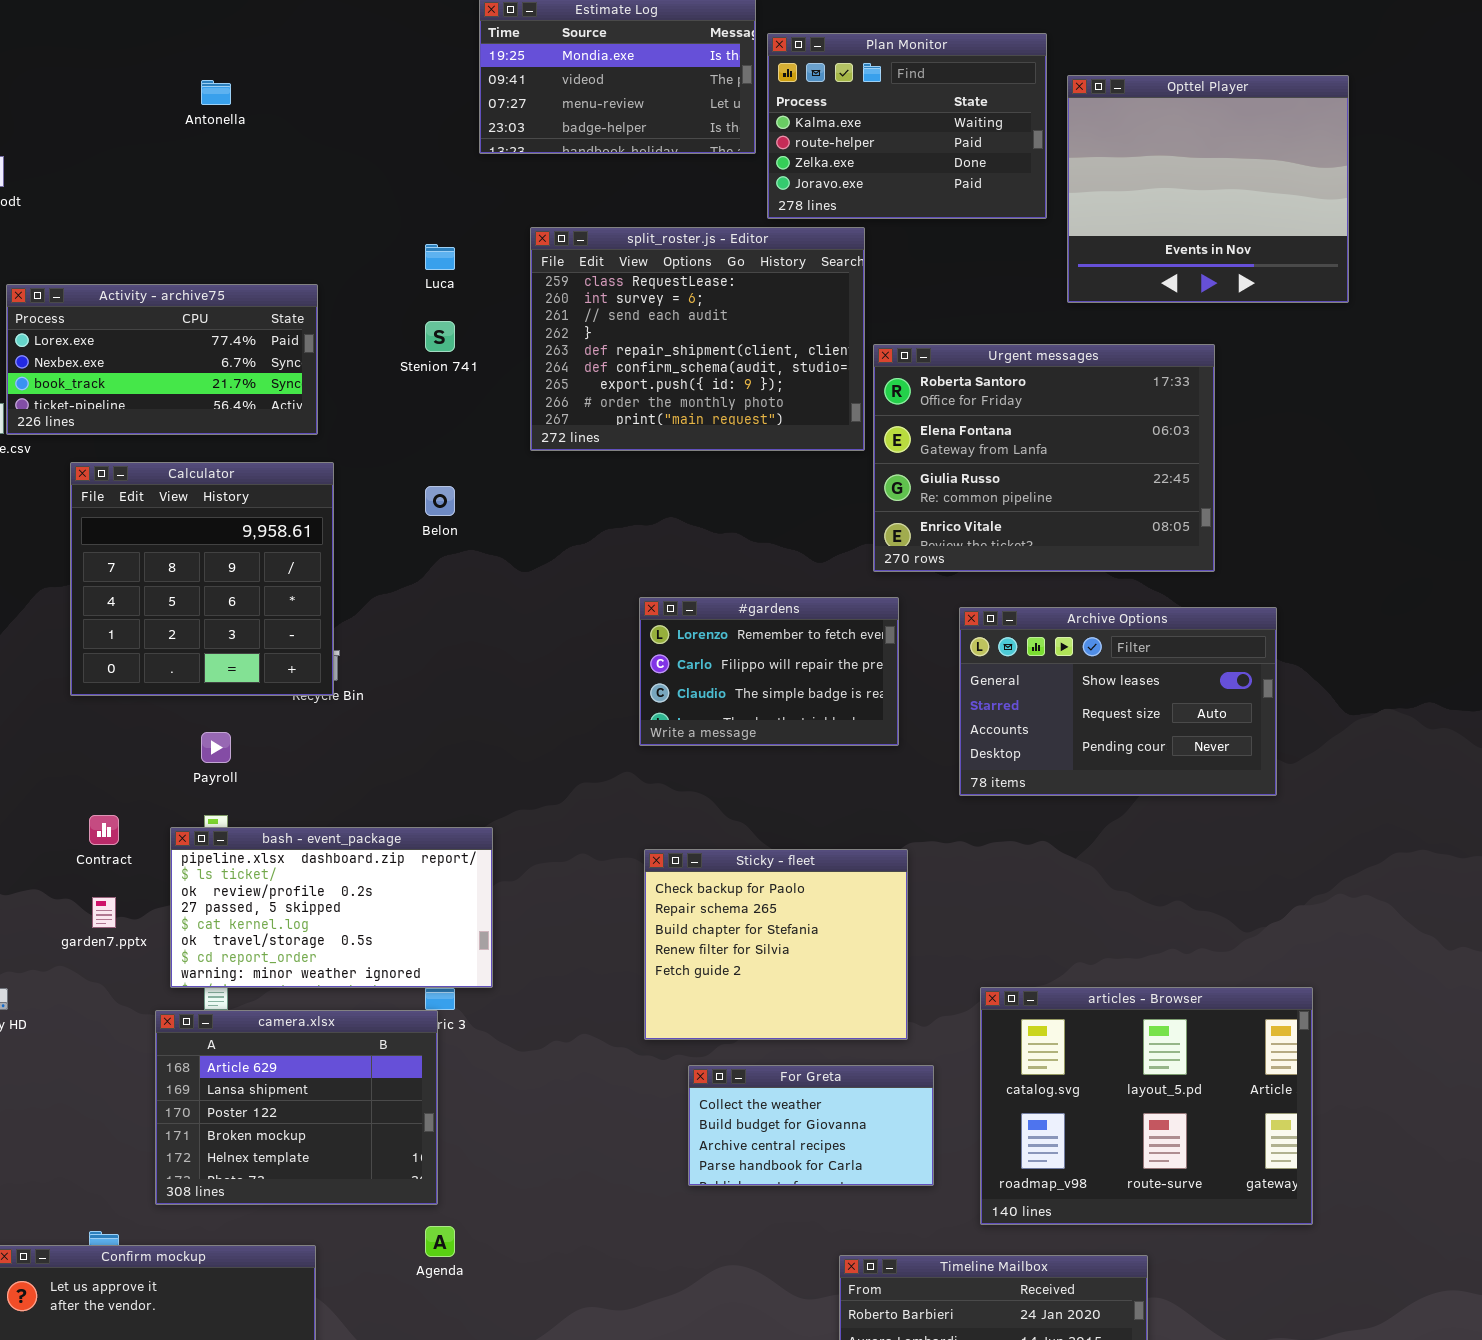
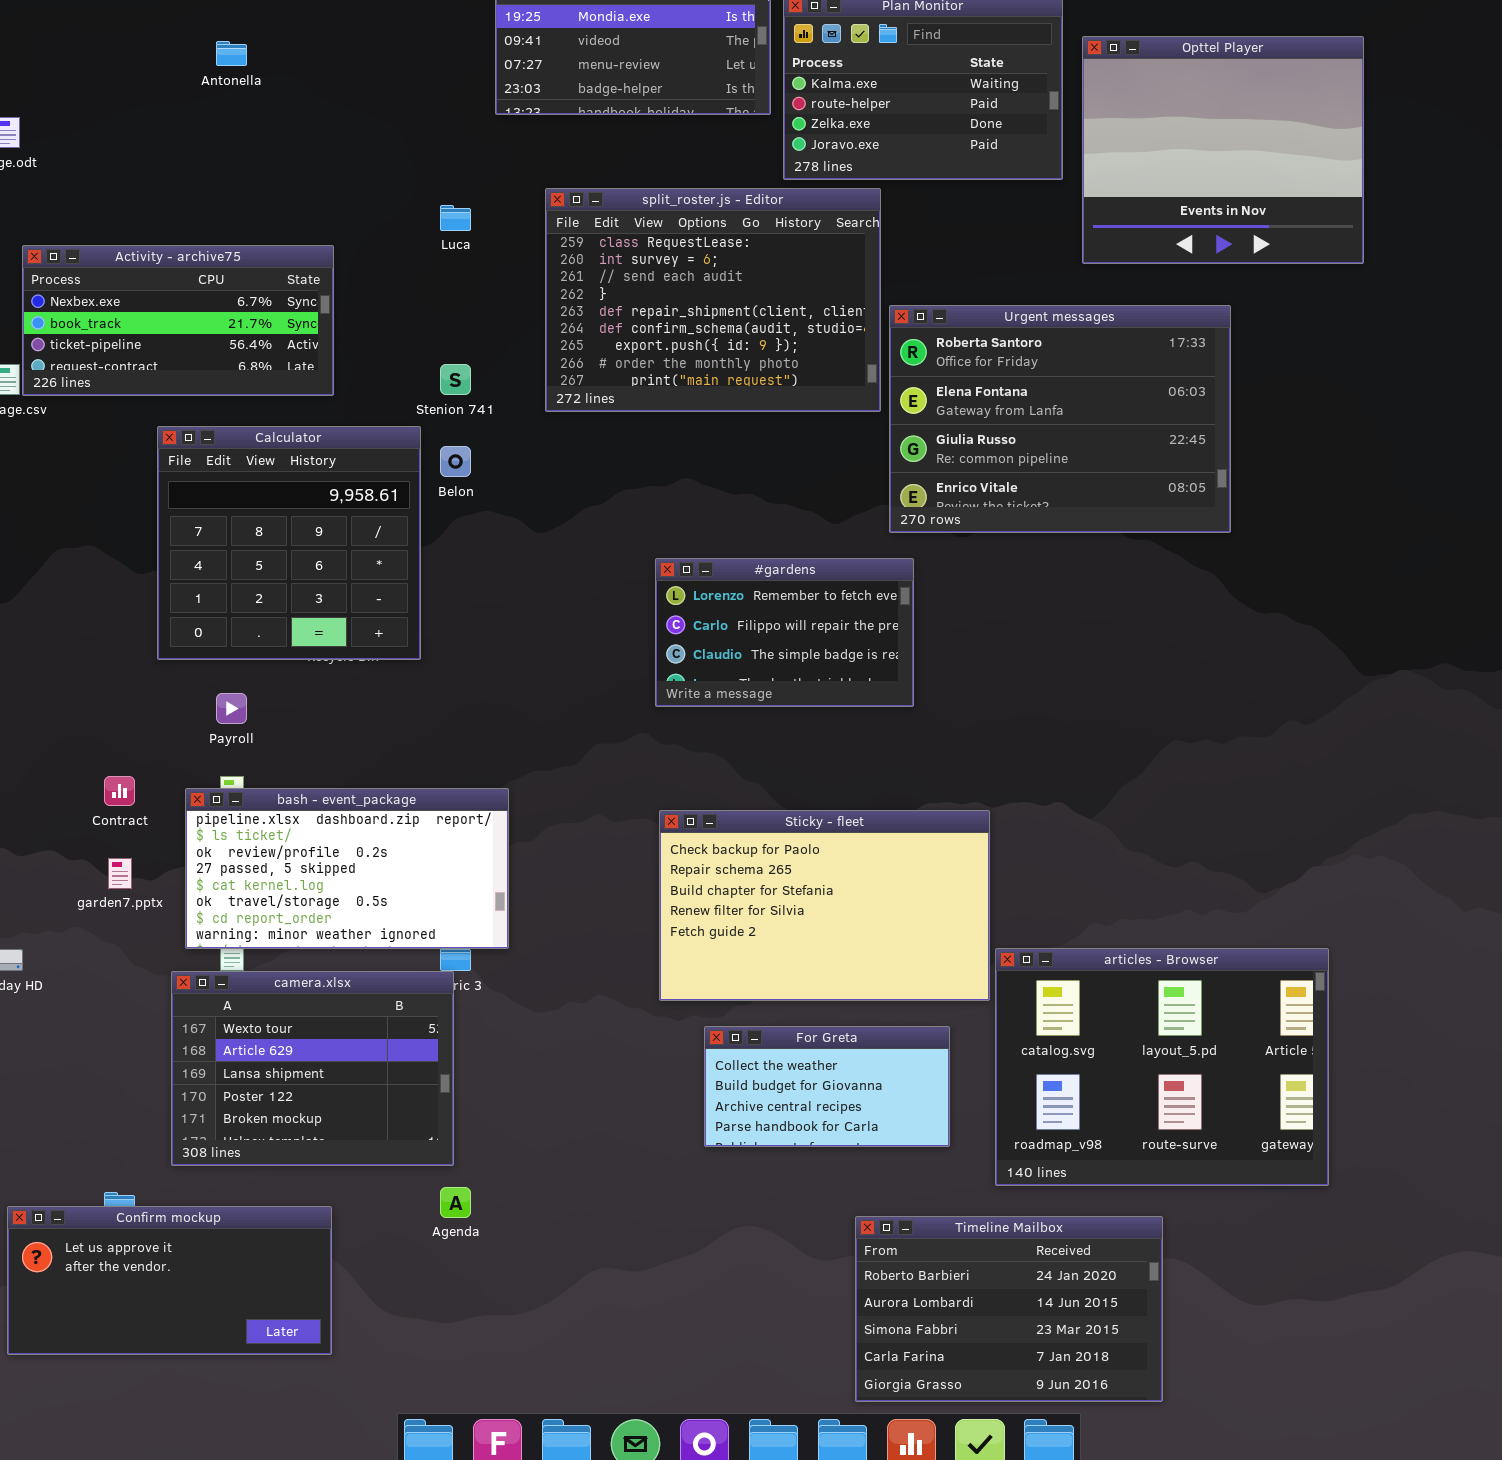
Activity - archive75: [6,284,318,435] -> [22,245,334,396], scrolled down 1 row
Stenion 741: [425,321,455,352] -> [440,364,471,395], moved
Calculator: [70,462,334,696] -> [157,426,421,660], moved
Archive Options: [959,607,1277,796] -> none, closed
Sticky - fleet: [644,849,908,1040] -> [659,810,990,1001], resized
camera.xlsx: [155,1010,438,1205] -> [171,971,454,1166], scrolled up 1 row

